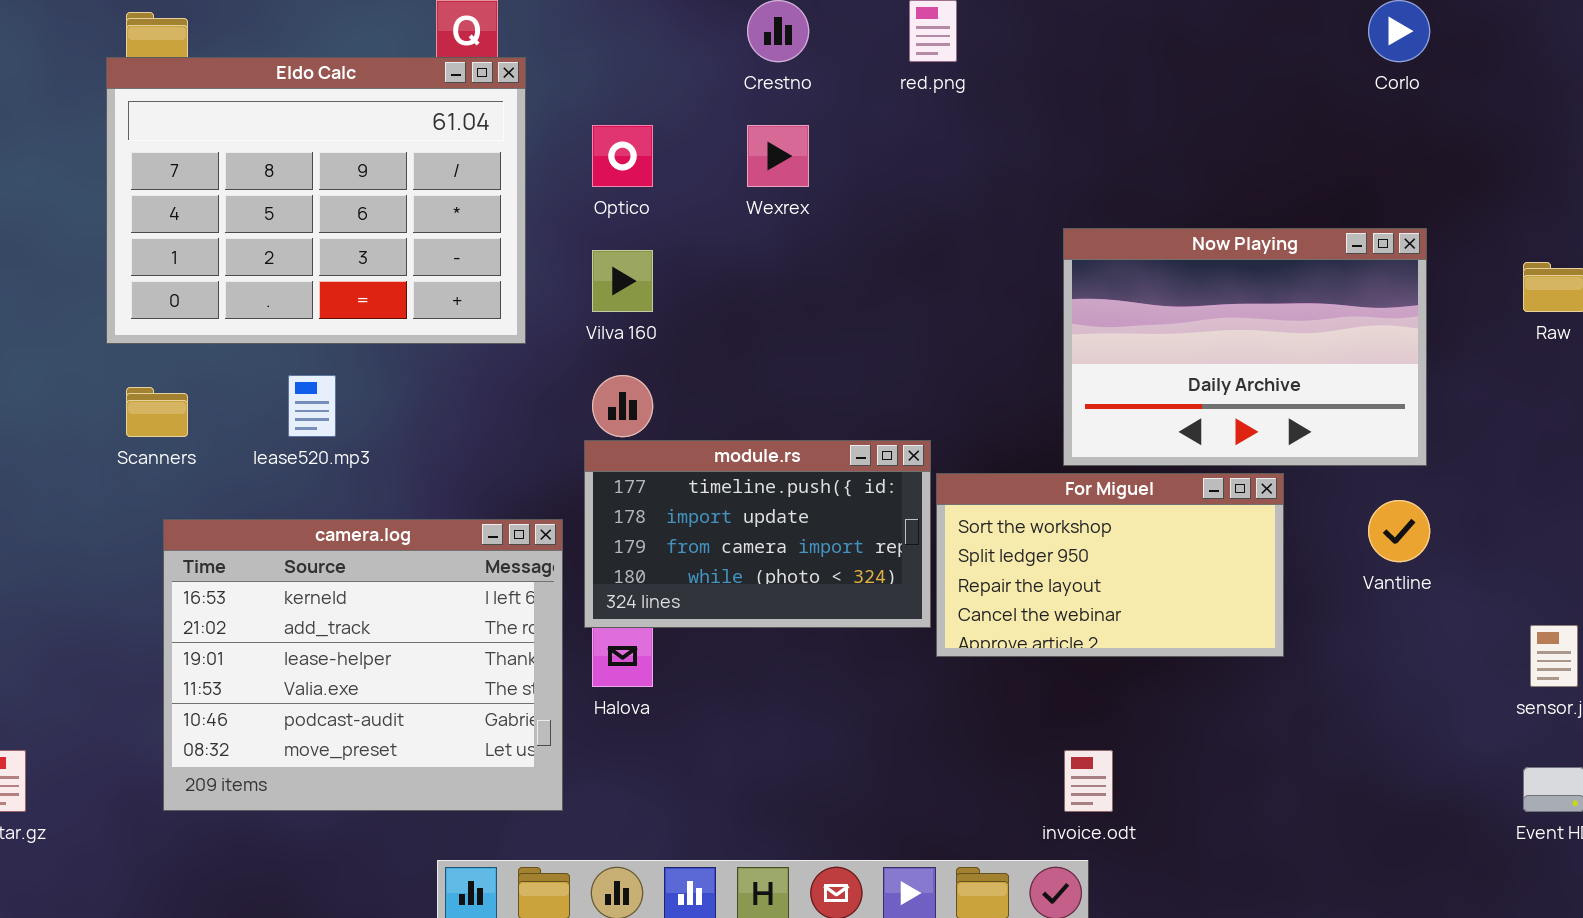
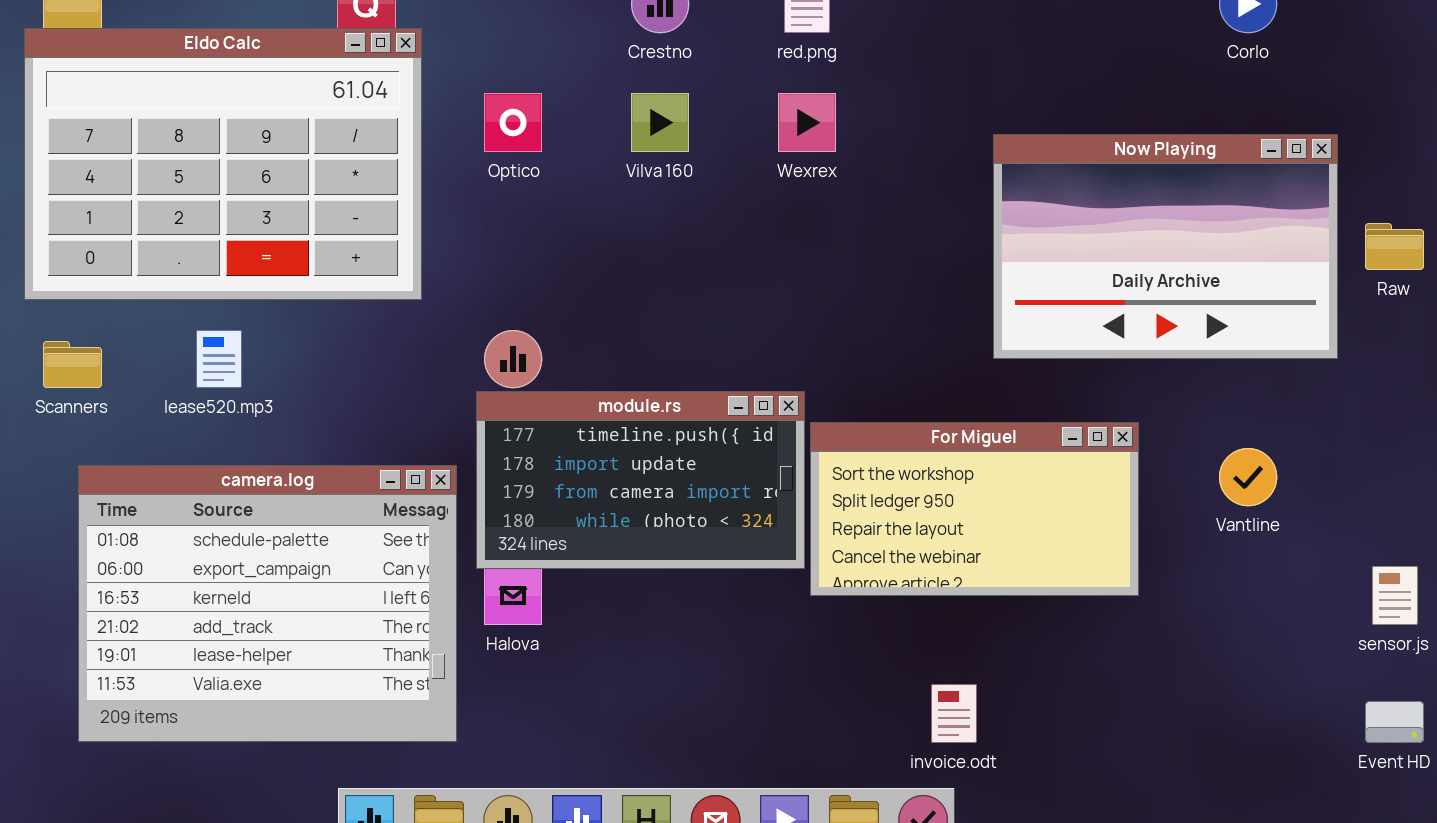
Wexrex: [747,125,809,187] -> [778,93,836,152], moved
Now Playing: [1063,228,1427,466] -> [993,134,1338,359], moved
Vilva 160: [592,250,653,312] -> [631,93,689,152], moved
camera.log: [163,519,563,811] -> [78,465,457,742], scrolled up 2 rows

